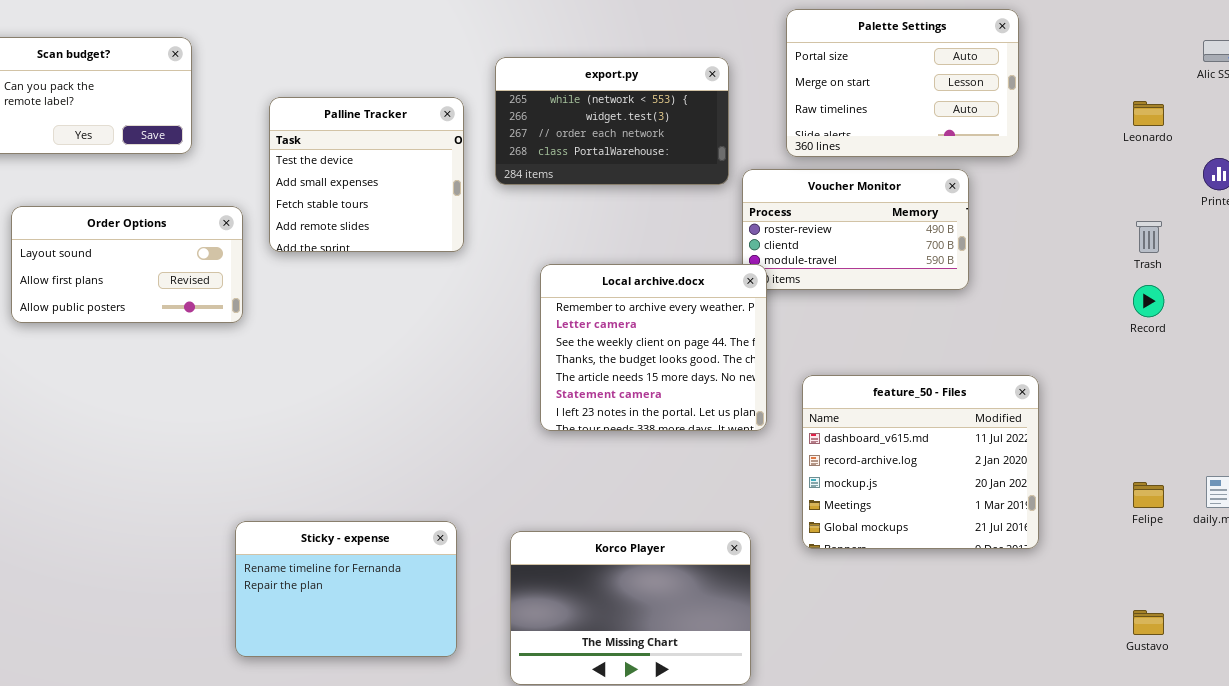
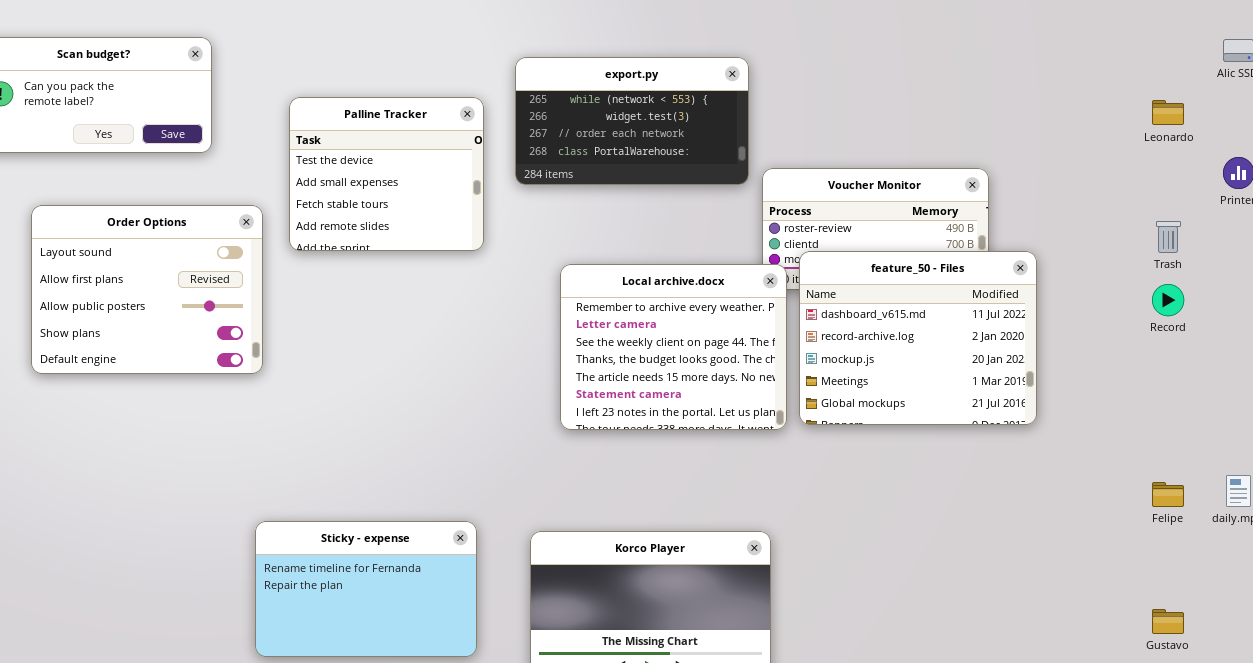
Palette Settings: [786,9,1019,157] -> none, closed
Order Options: [11,206,243,323] -> [31,205,263,374], resized
feature_50 - Files: [802,375,1039,549] -> [799,251,1037,425], moved

